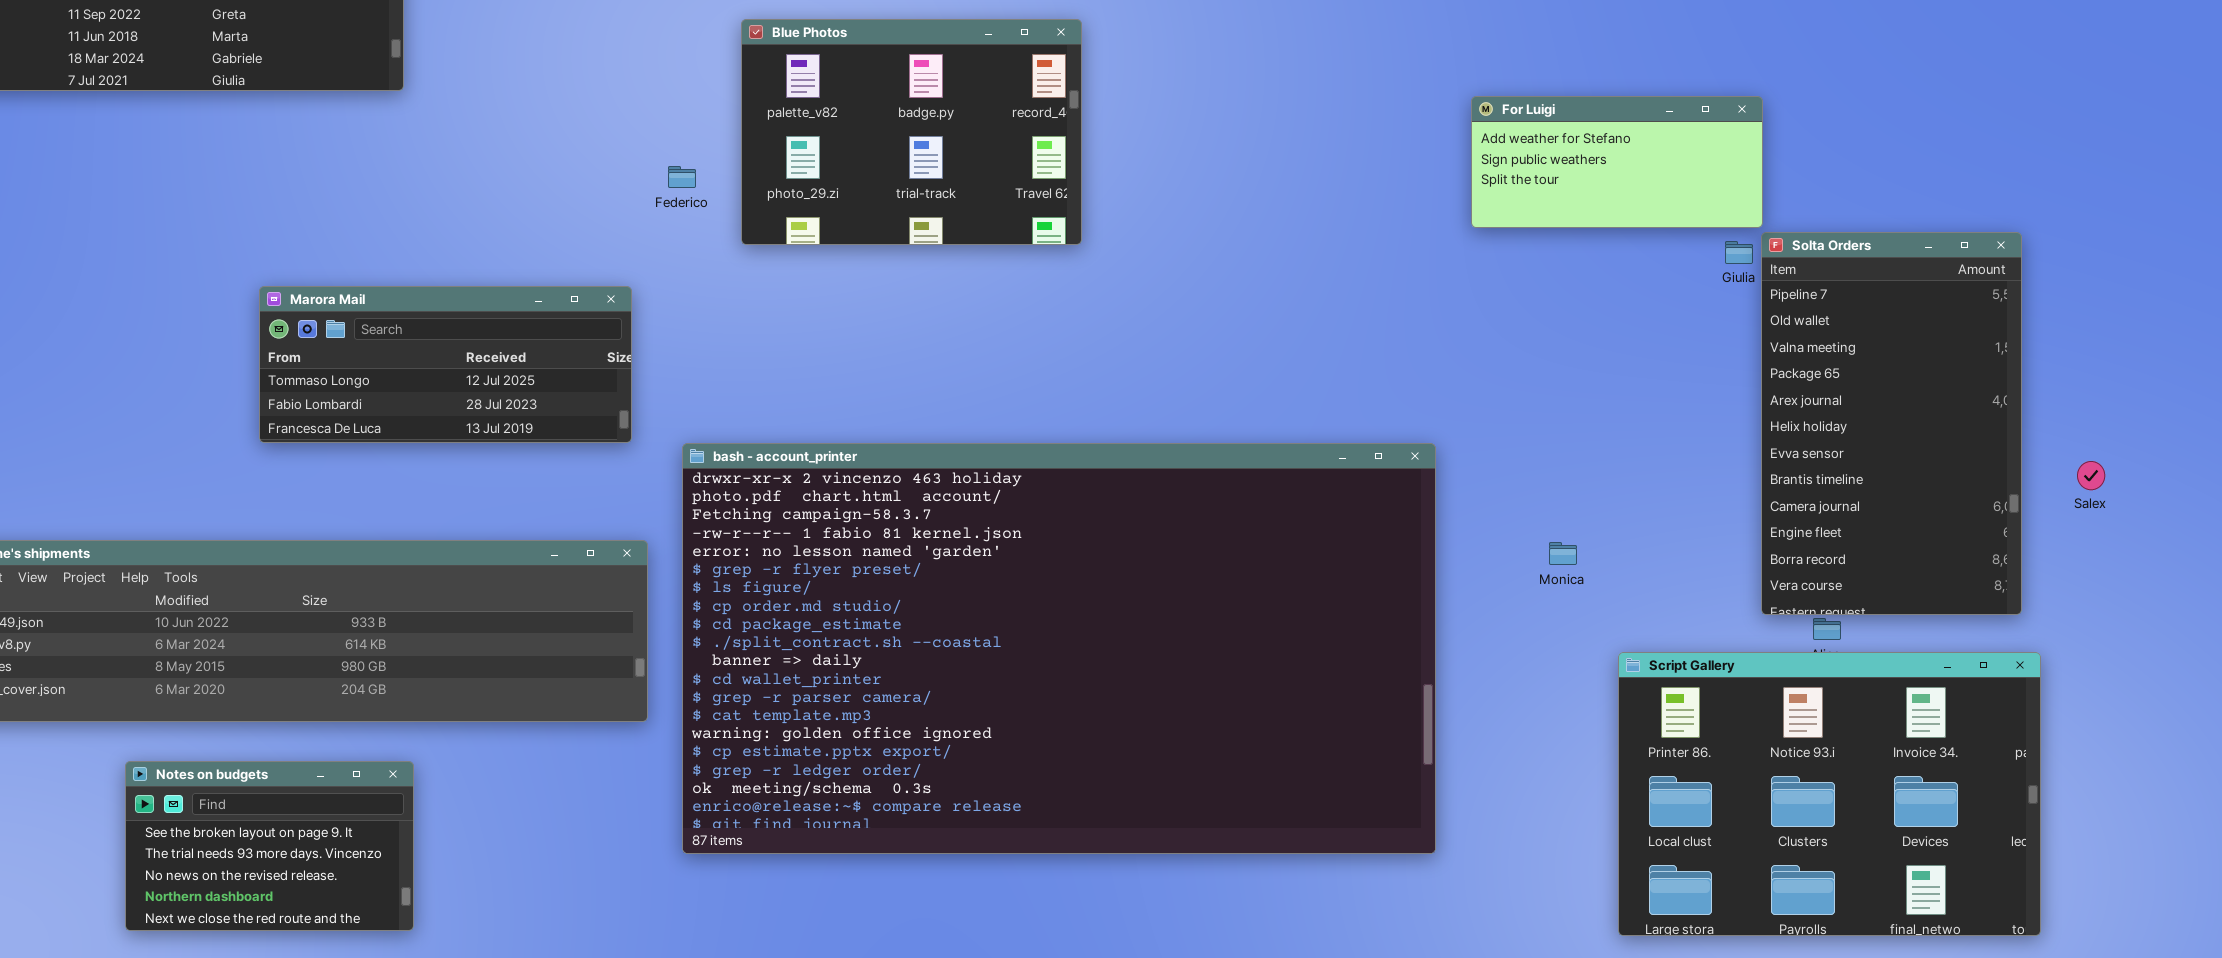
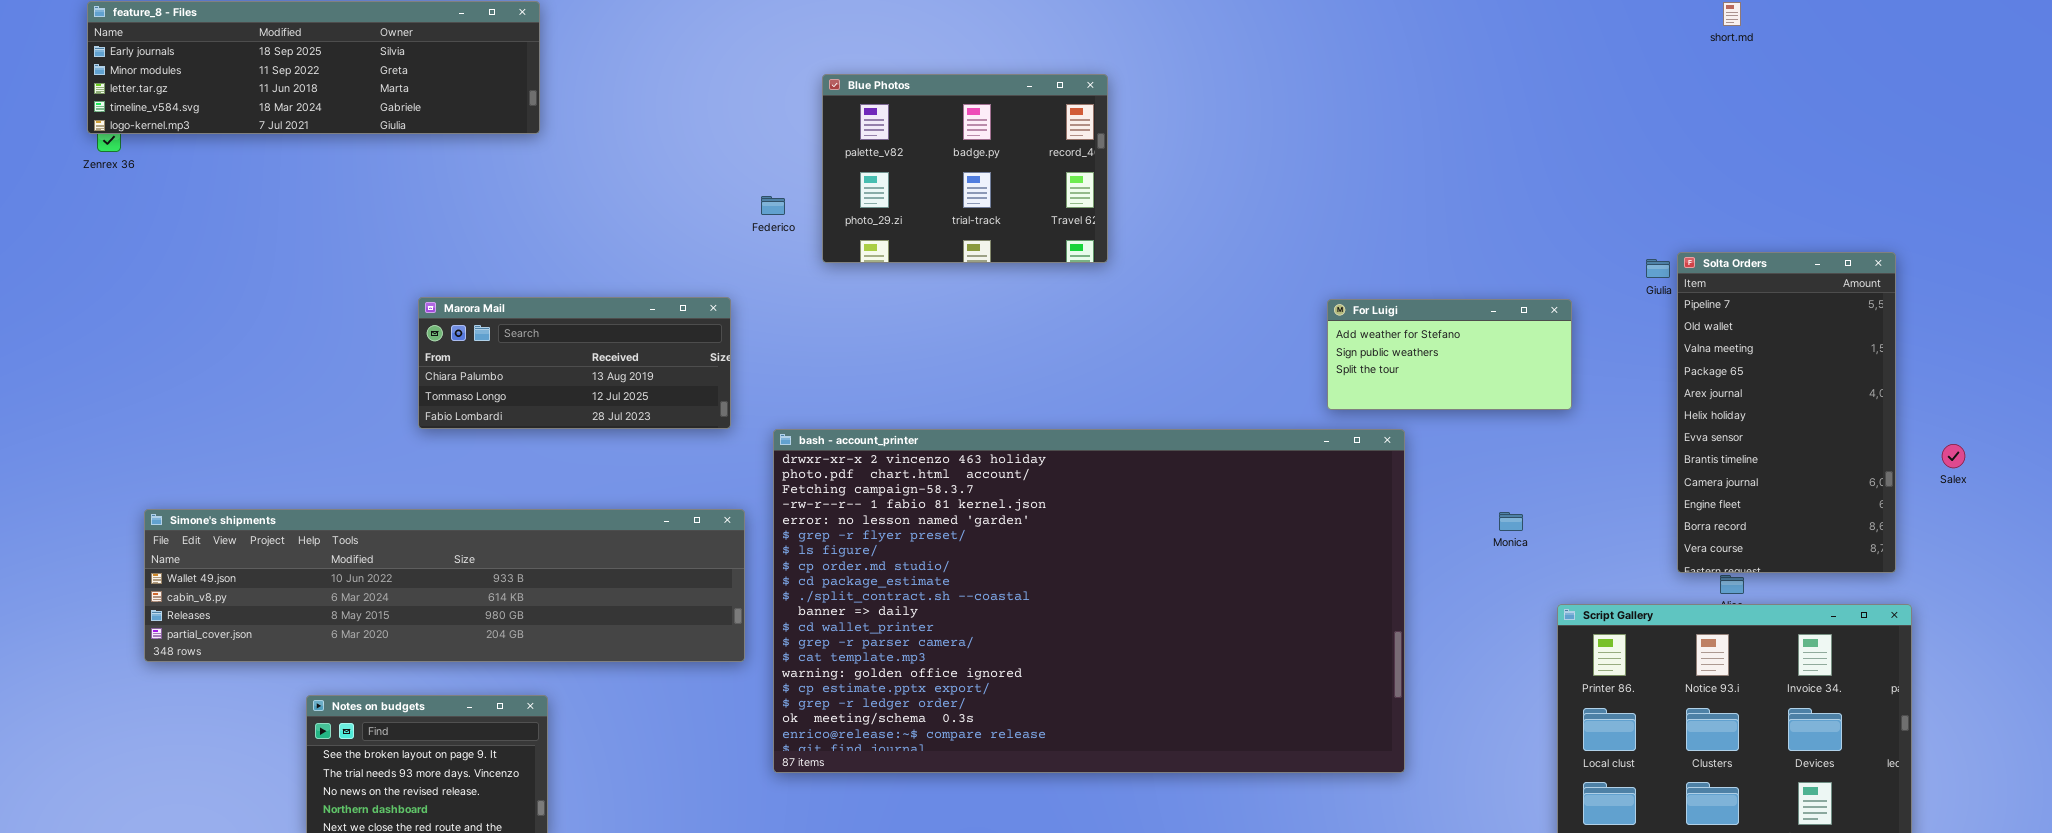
For Luigi: [1471,96,1763,228] -> [1327,299,1572,410], moved
Marora Mail: [259,286,632,443] -> [418,297,731,429], scrolled up 1 row

